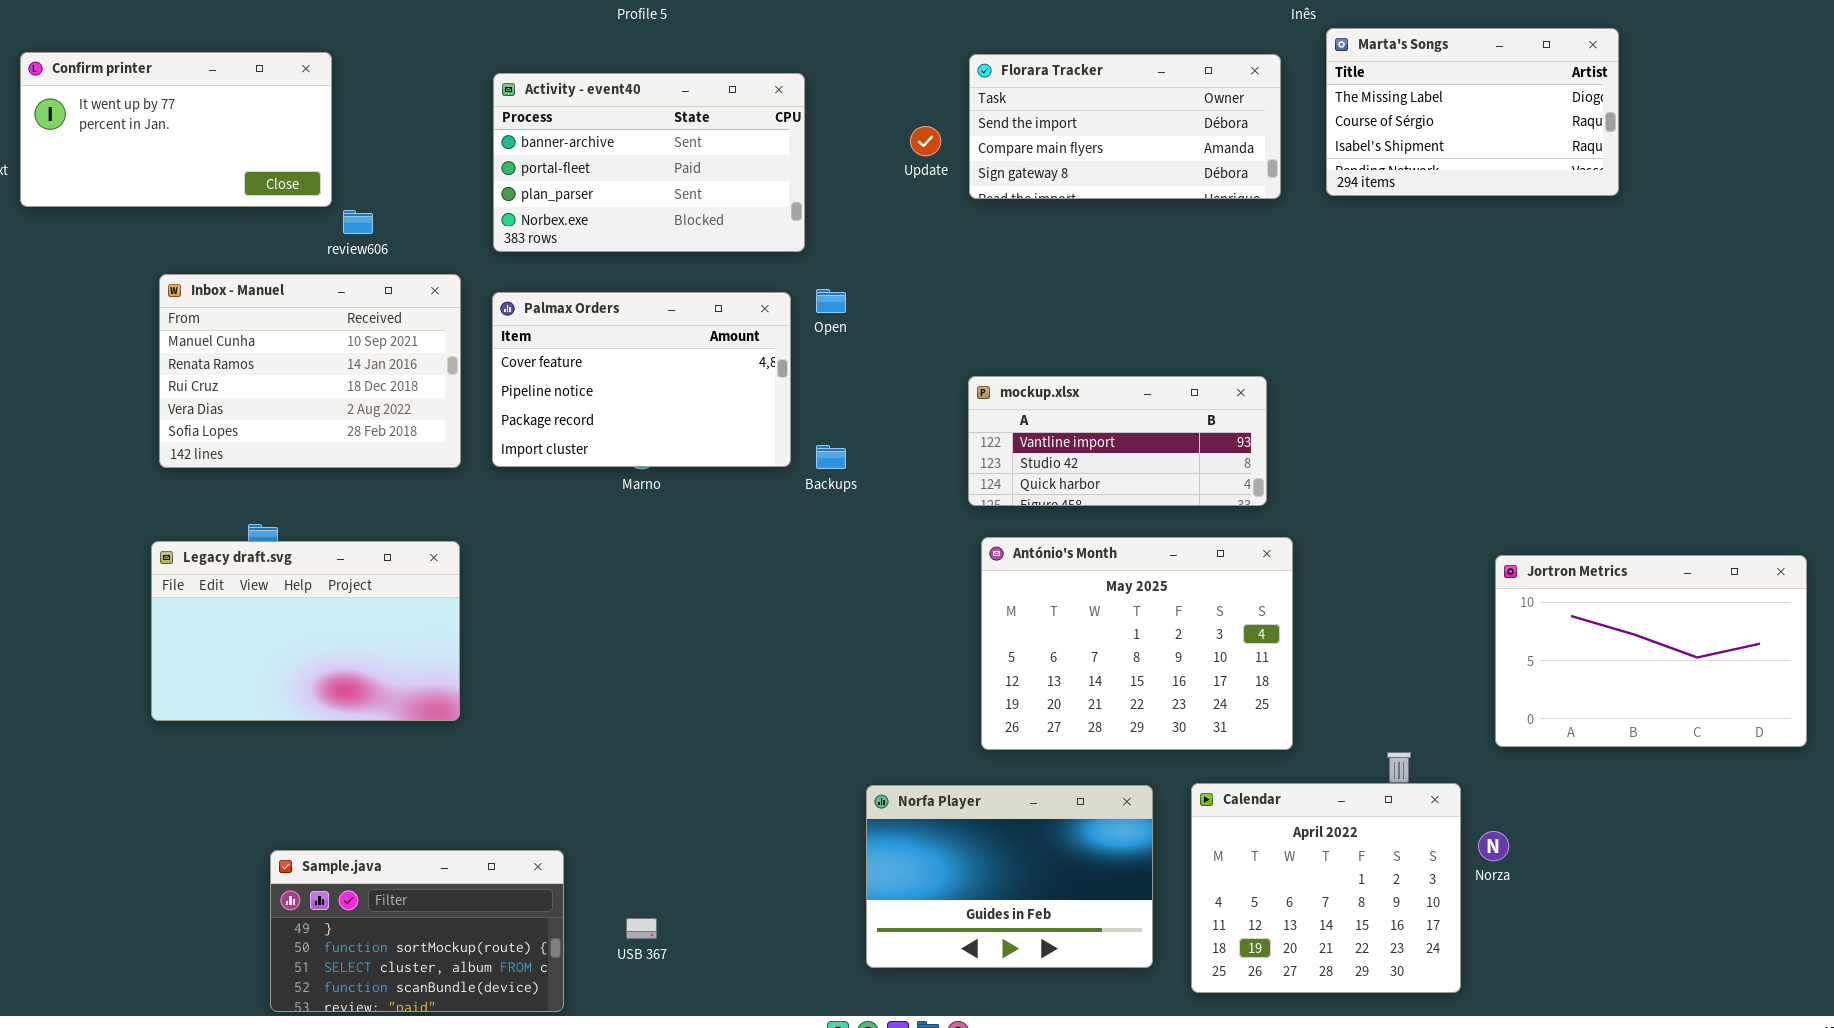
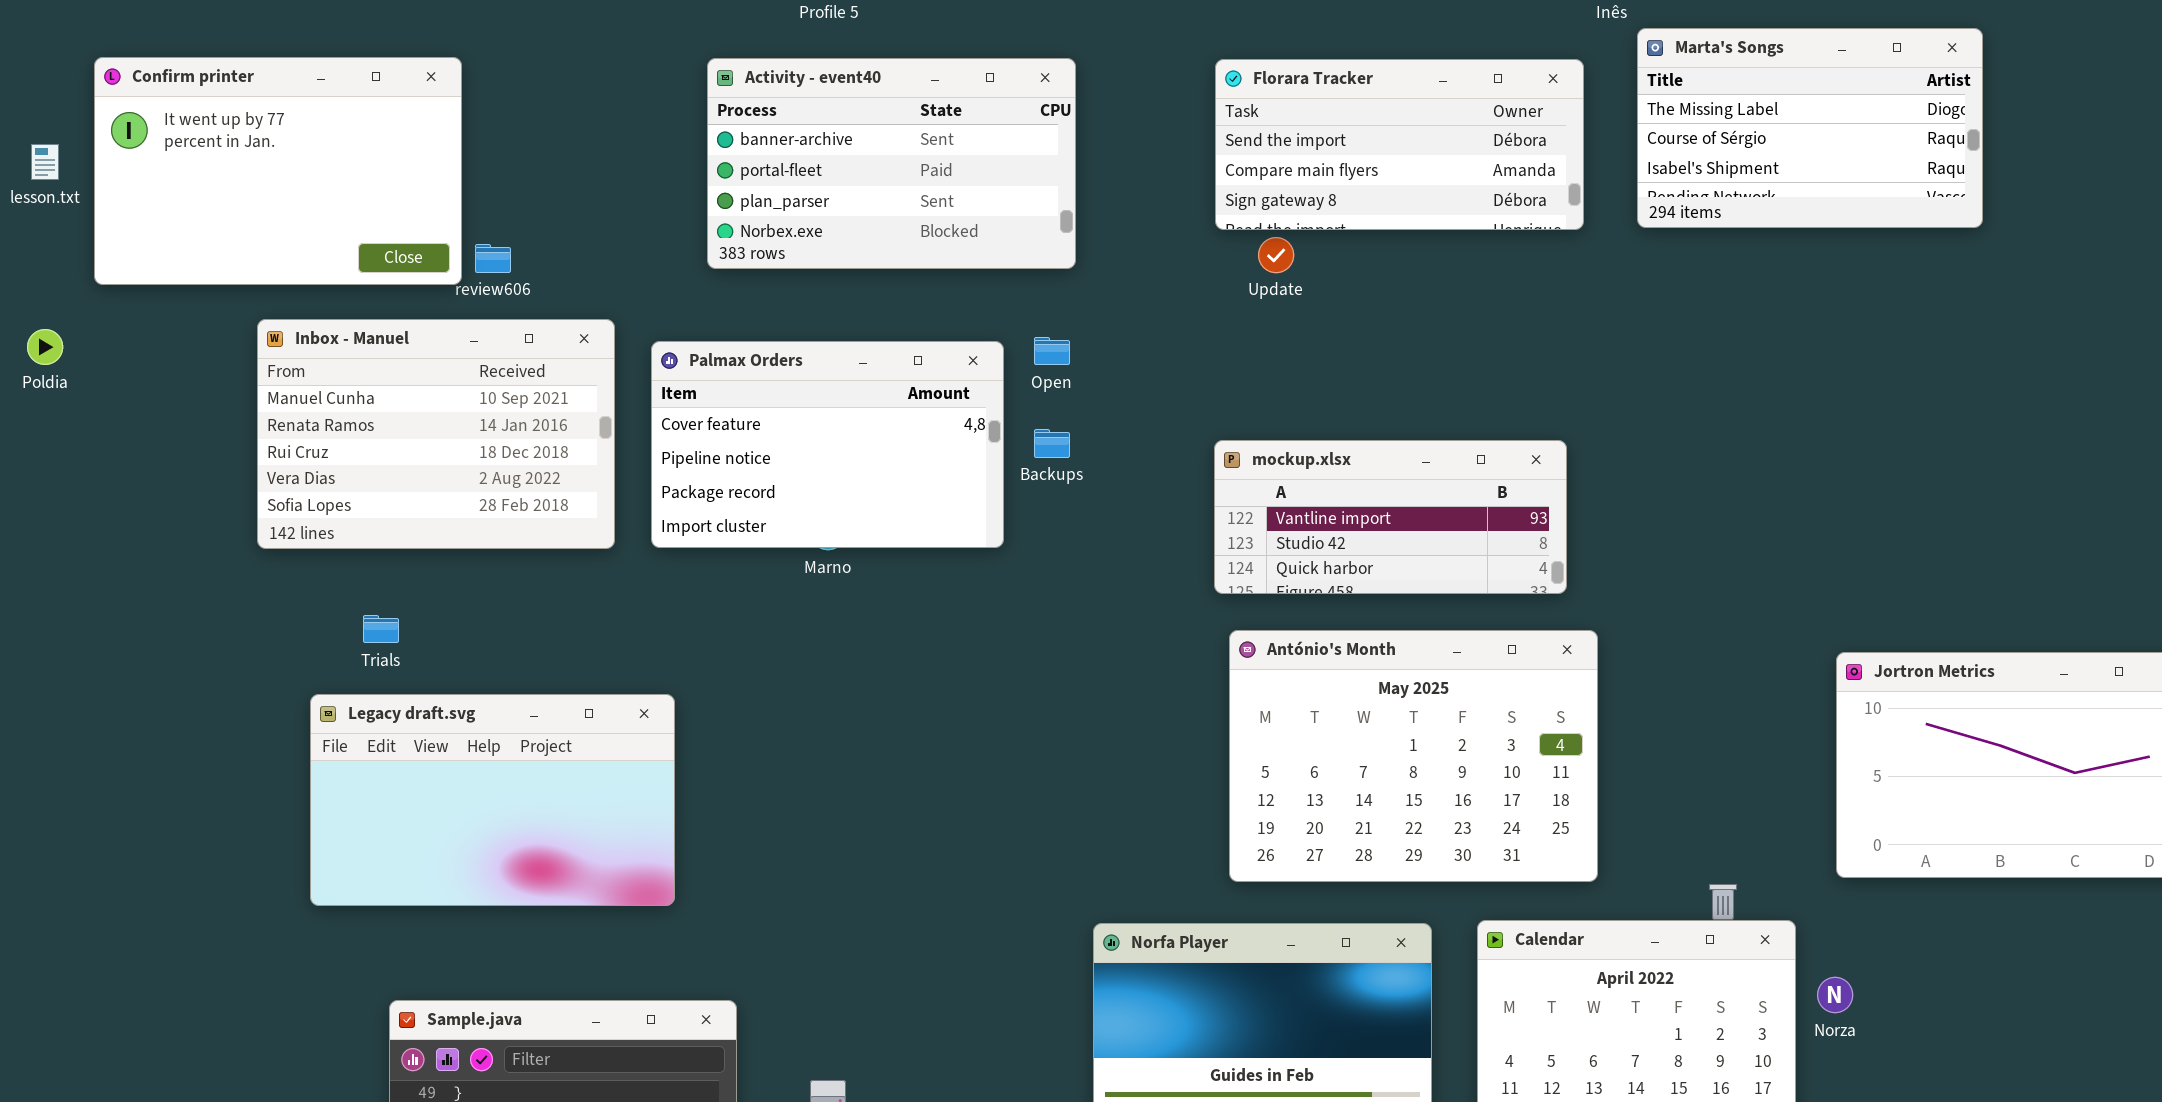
Confirm printer: [20,52,332,207] -> [94,57,462,285], resized
Activity - event40: [493,73,805,252] -> [707,58,1076,269], moved
Update: [910,126,941,156] -> [1258,237,1294,273], moved
Backups: [816,445,846,469] -> [1034,429,1070,458], moved
Legacy draft.svg: [151,541,460,721] -> [310,694,675,906], moved

